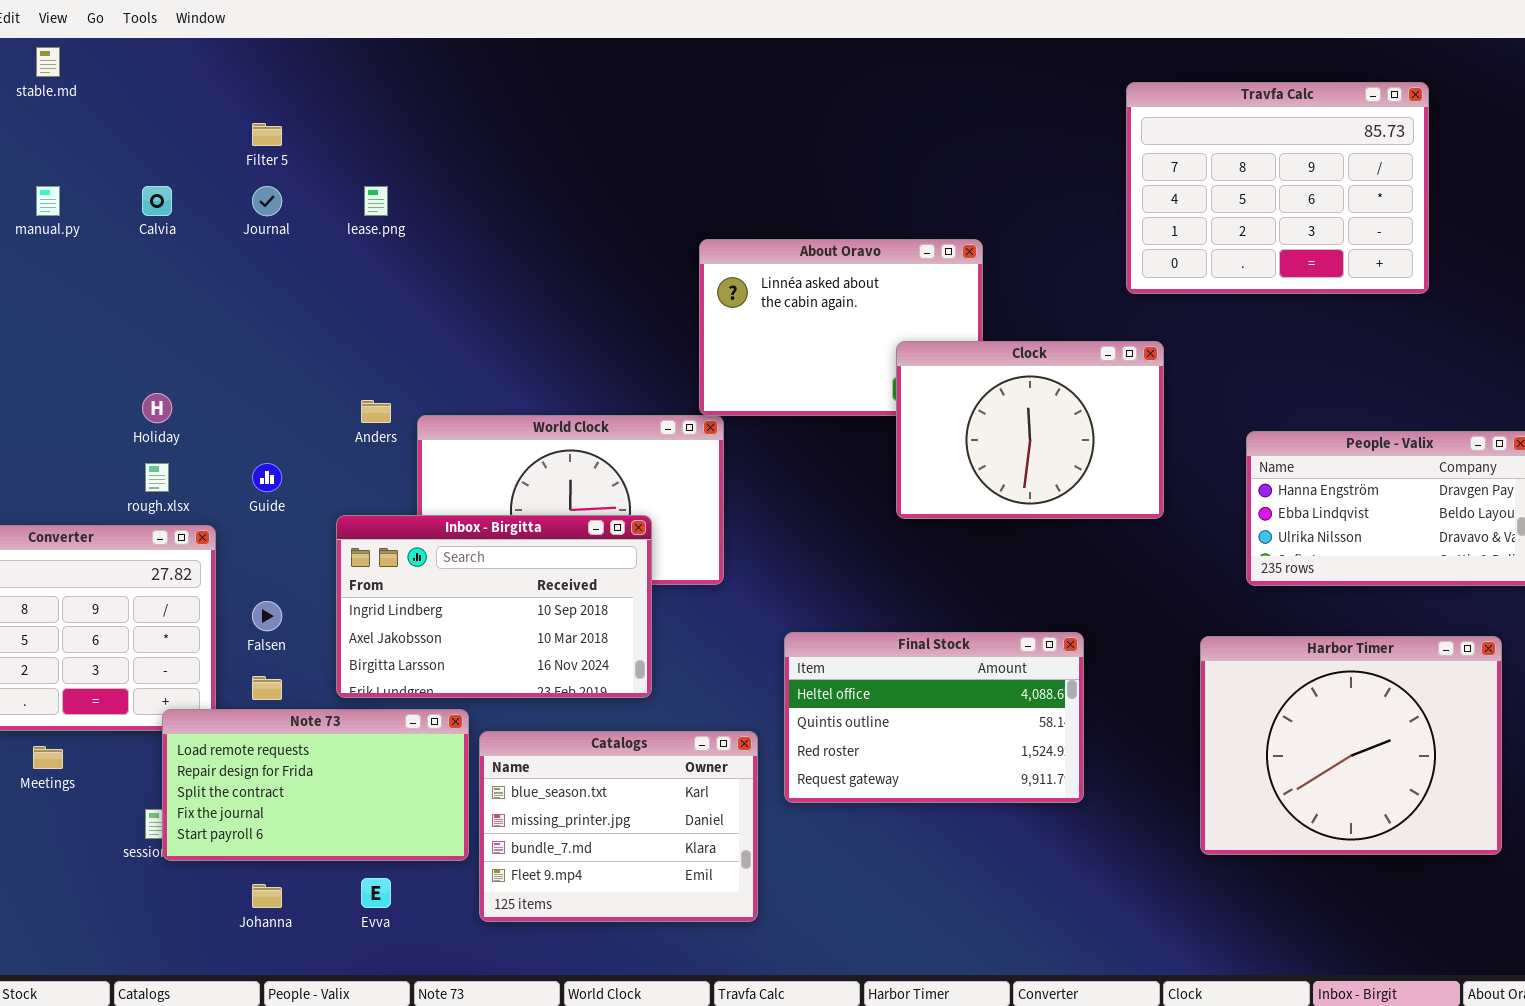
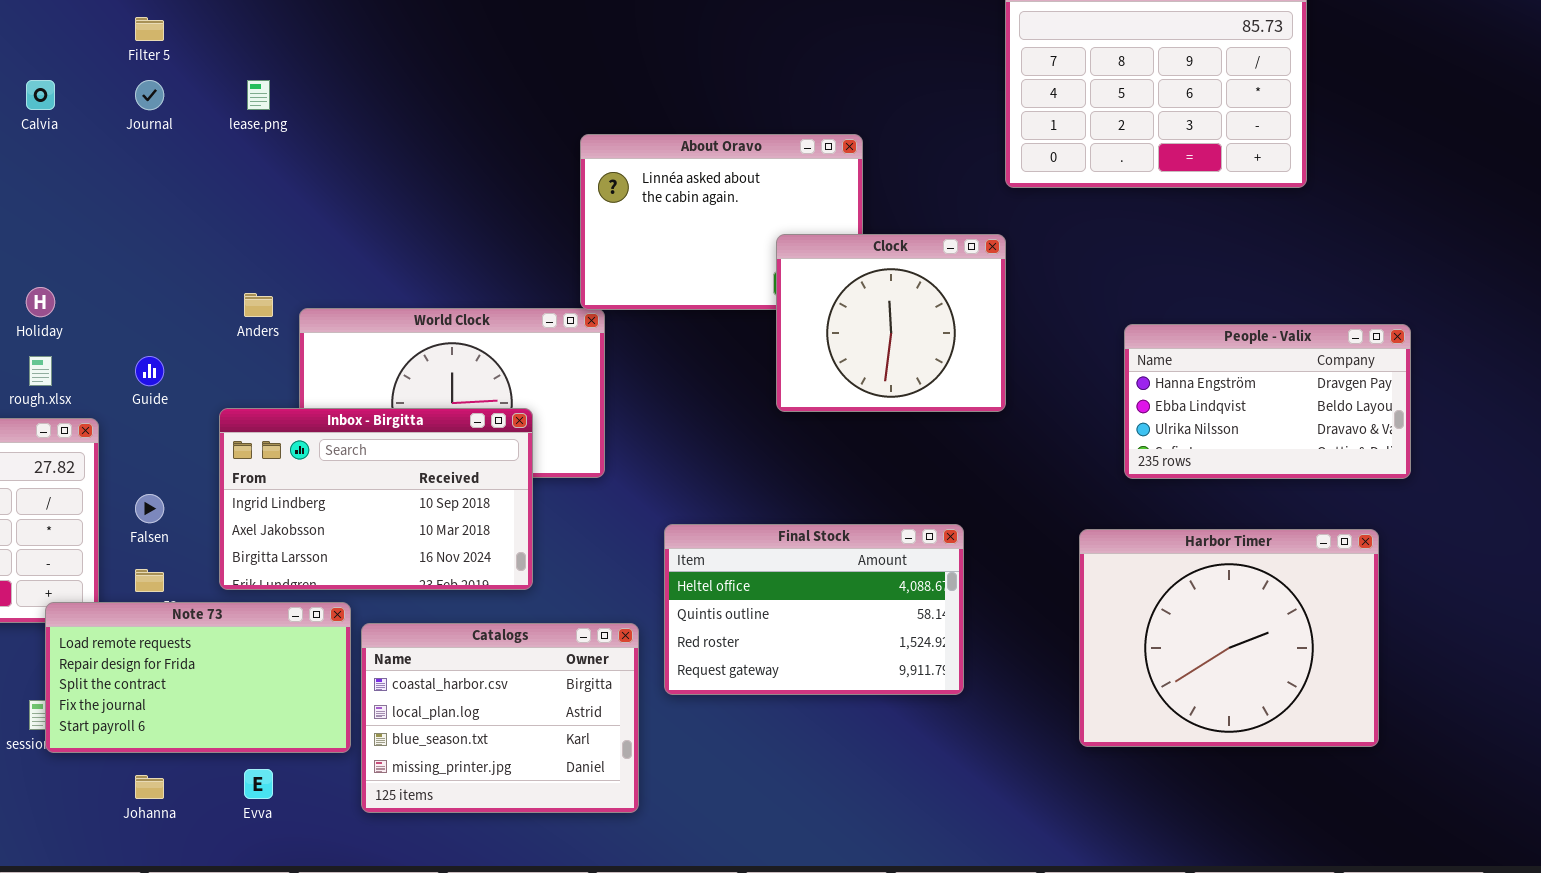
Clock: [896,341,1164,519] -> [776,234,1006,412], resized
Catalogs: [479,731,758,922] -> [361,623,639,813], scrolled up 2 rows

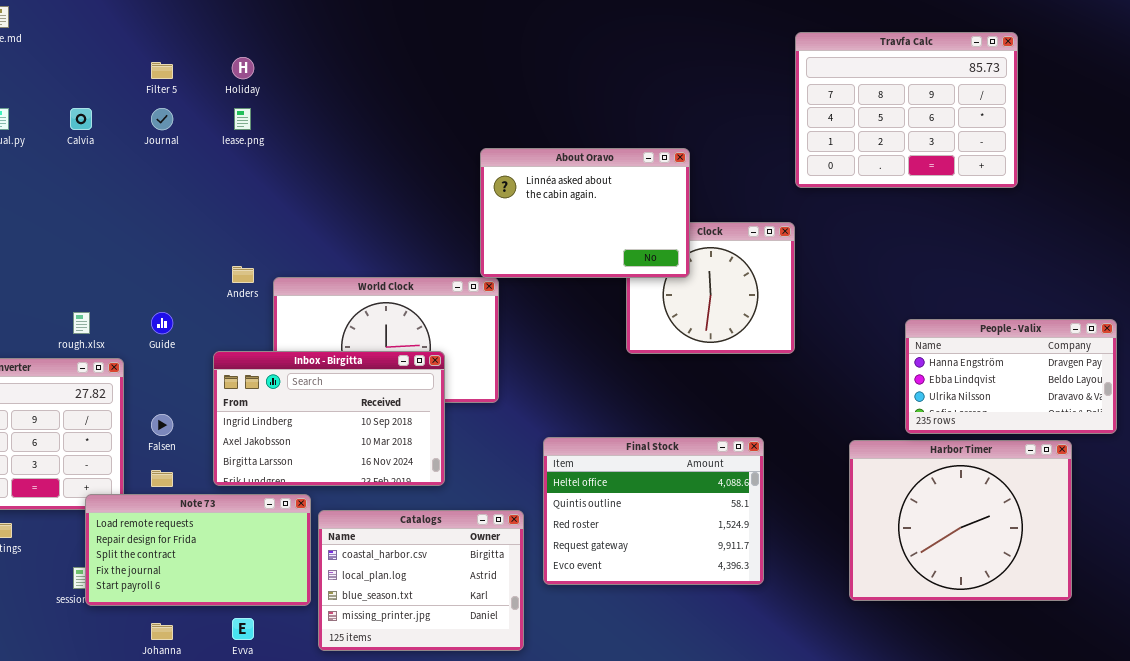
About Oravo: [580,134,863,310] -> [480,148,690,278], raised
Holiday: [26,287,55,317] -> [232,57,254,79], moved
People - Valix: [1124,324,1411,479] -> [905,319,1117,434], moved
Final Stock: [664,524,964,695] -> [543,437,764,585], resized

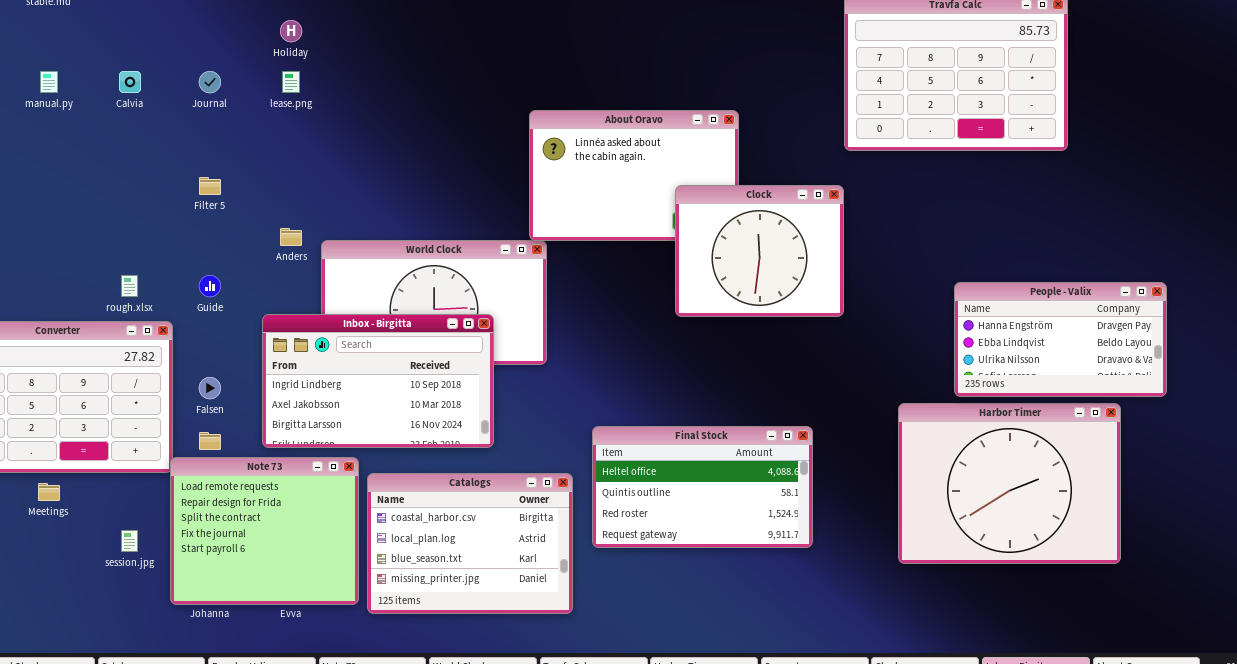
Filter 5: [151,62,173,79] -> [199,177,221,195], moved
Clock: [626,222,795,354] -> [675,185,844,317], raised
Final Stock: [543,437,764,585] -> [592,426,813,548], resized
Note 73: [85,494,311,606] -> [170,457,359,605], resized

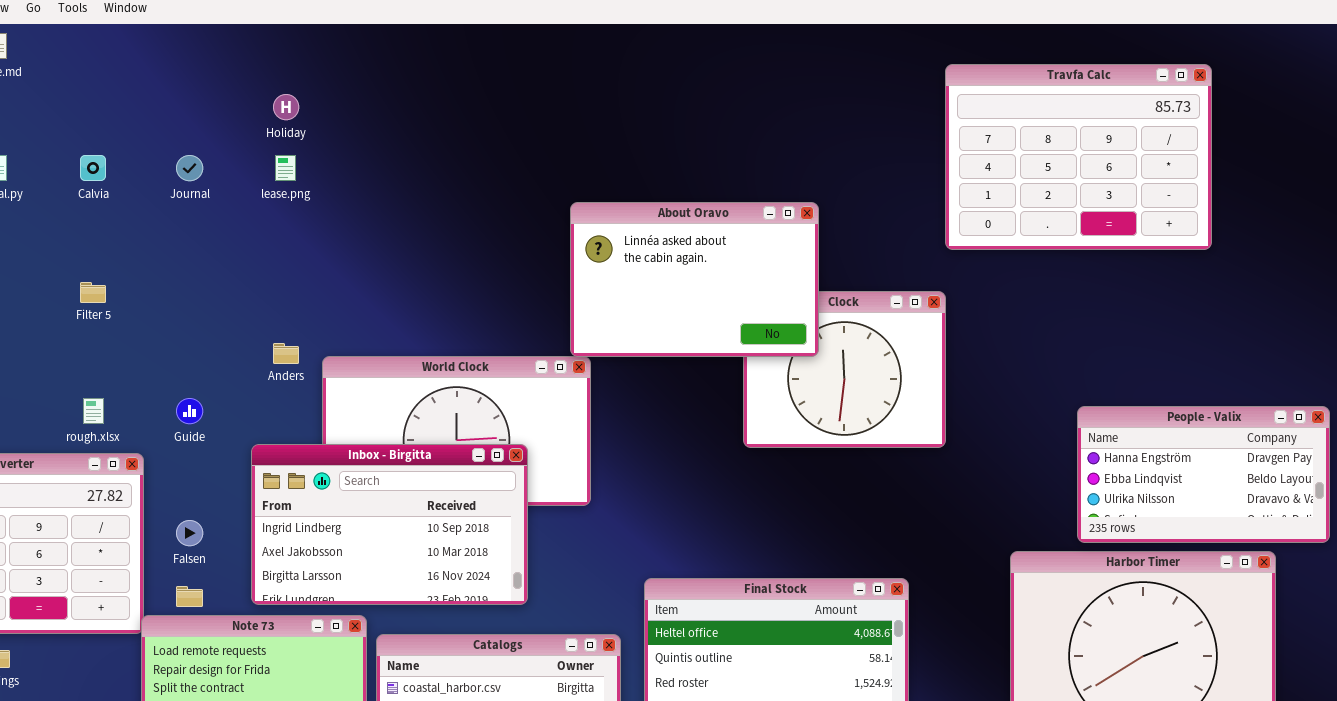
About Oravo: [529,110,739,241] -> [570,202,819,357], raised
Filter 5: [199,177,221,195] -> [80,282,106,303], moved

